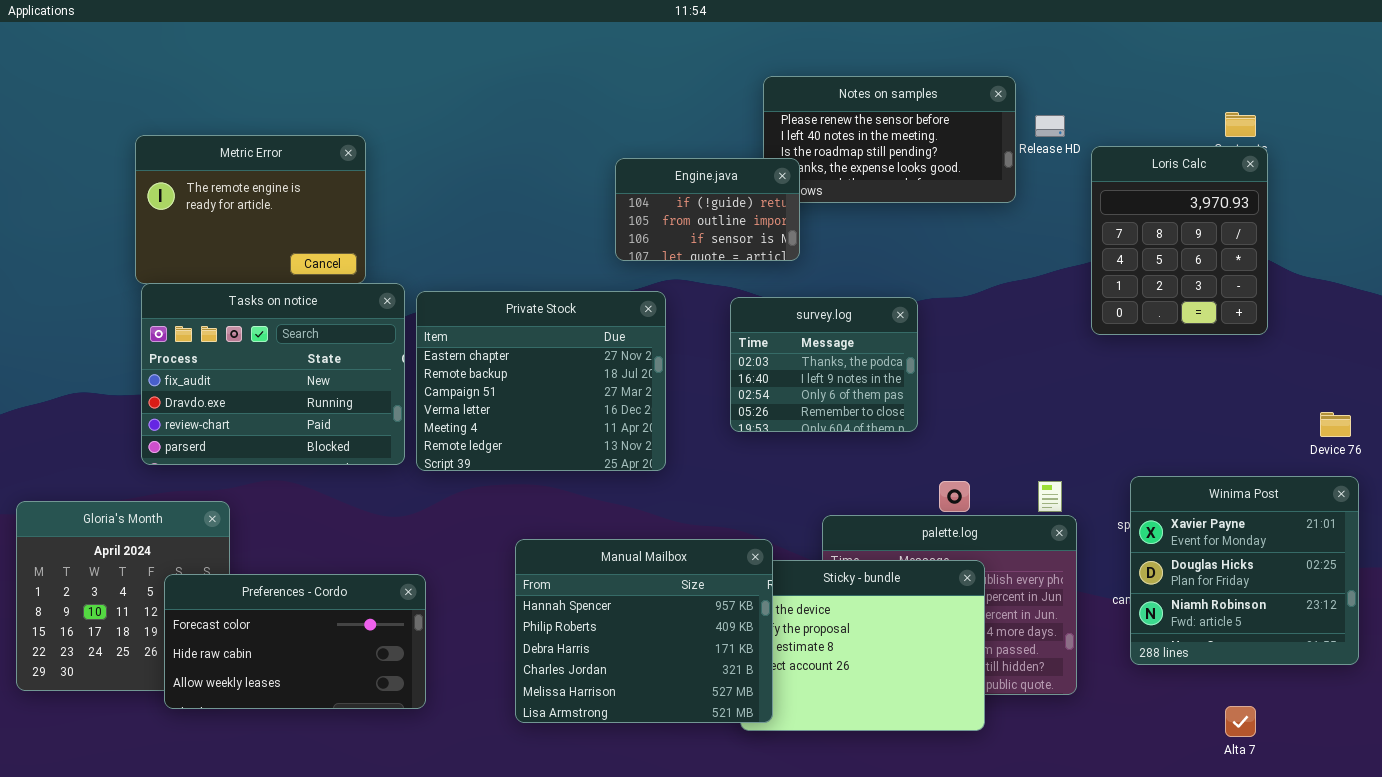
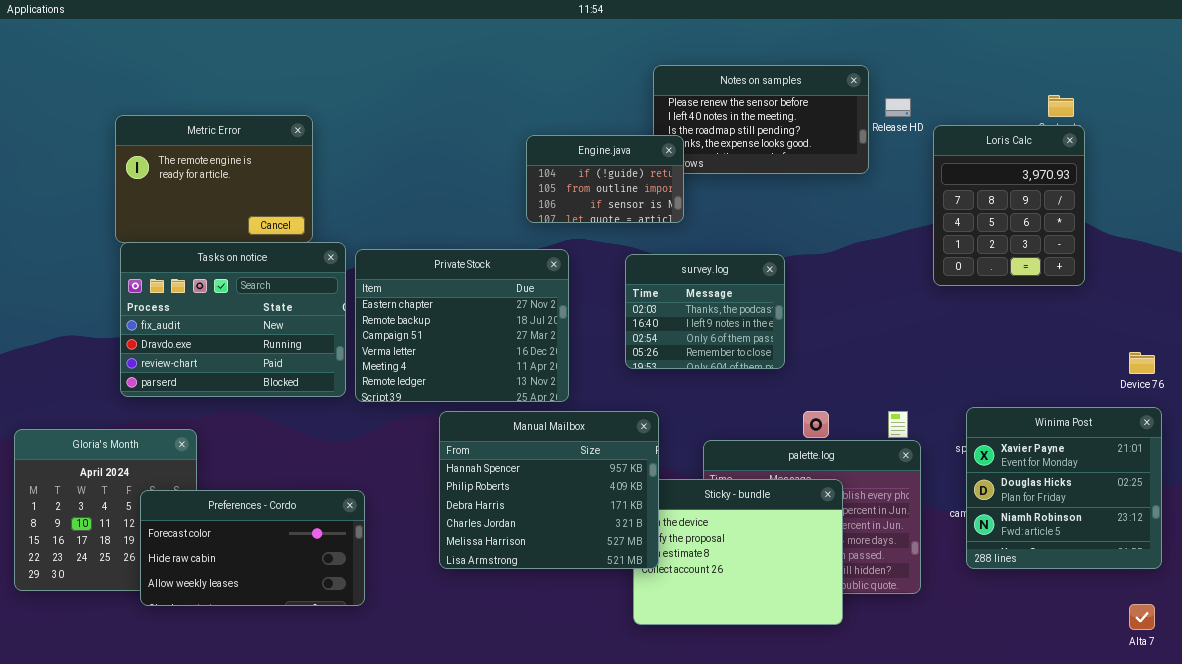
Manual Mailbox: [515,539,773,723] -> [439,411,659,569], moved
Alta 7: [1225,706,1256,737] -> [1129,604,1155,630], moved

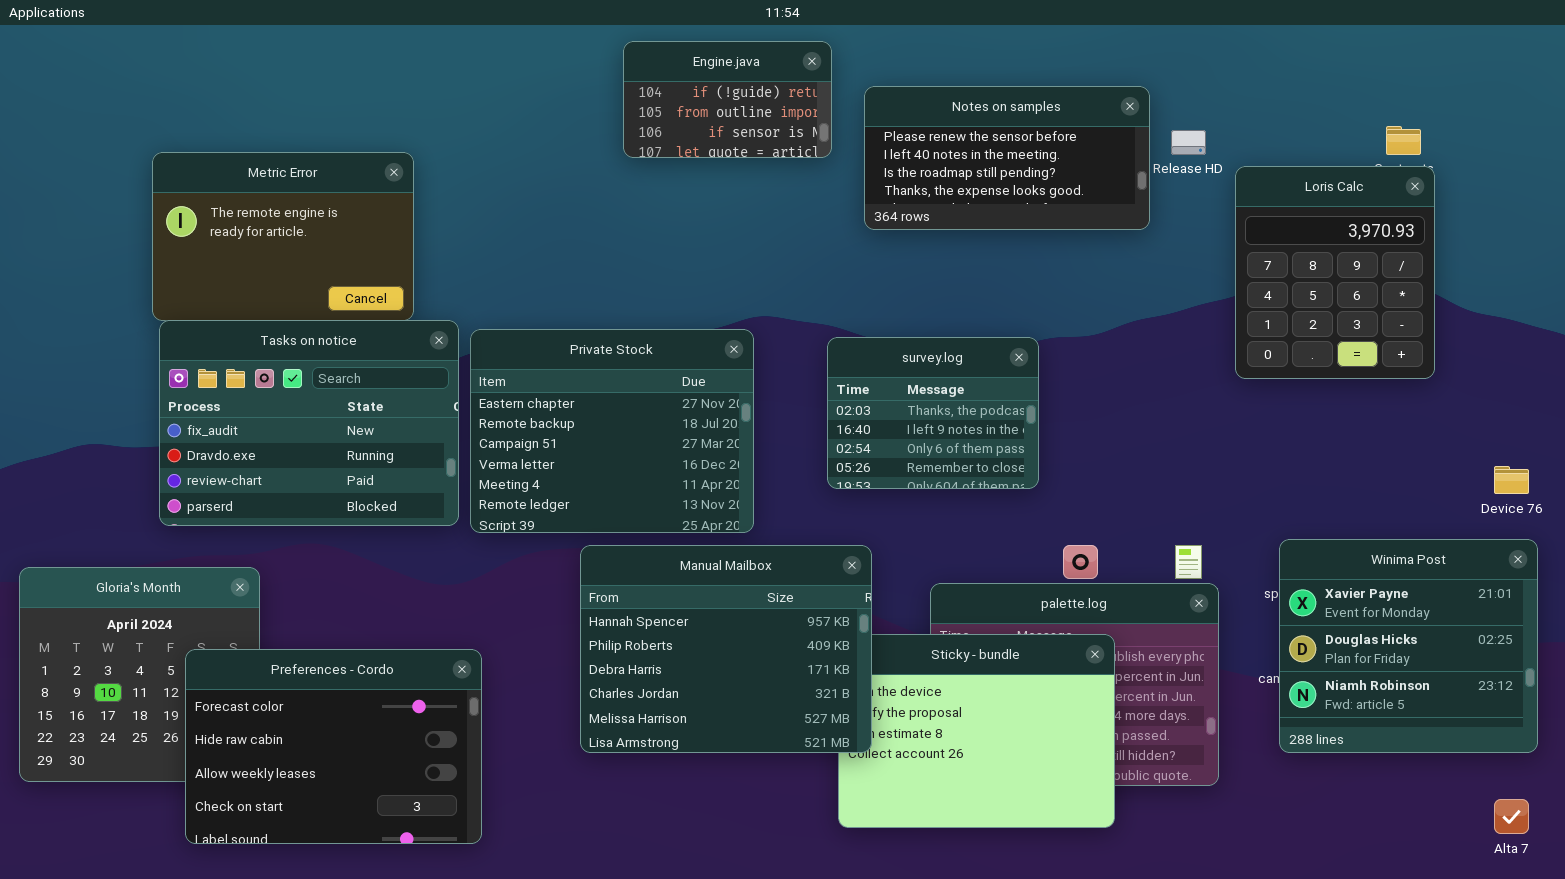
Engine.java: [526,135,684,223] -> [623,41,832,158], moved
Preferences - Cordo: [140,490,365,606] -> [185,649,482,844], resized

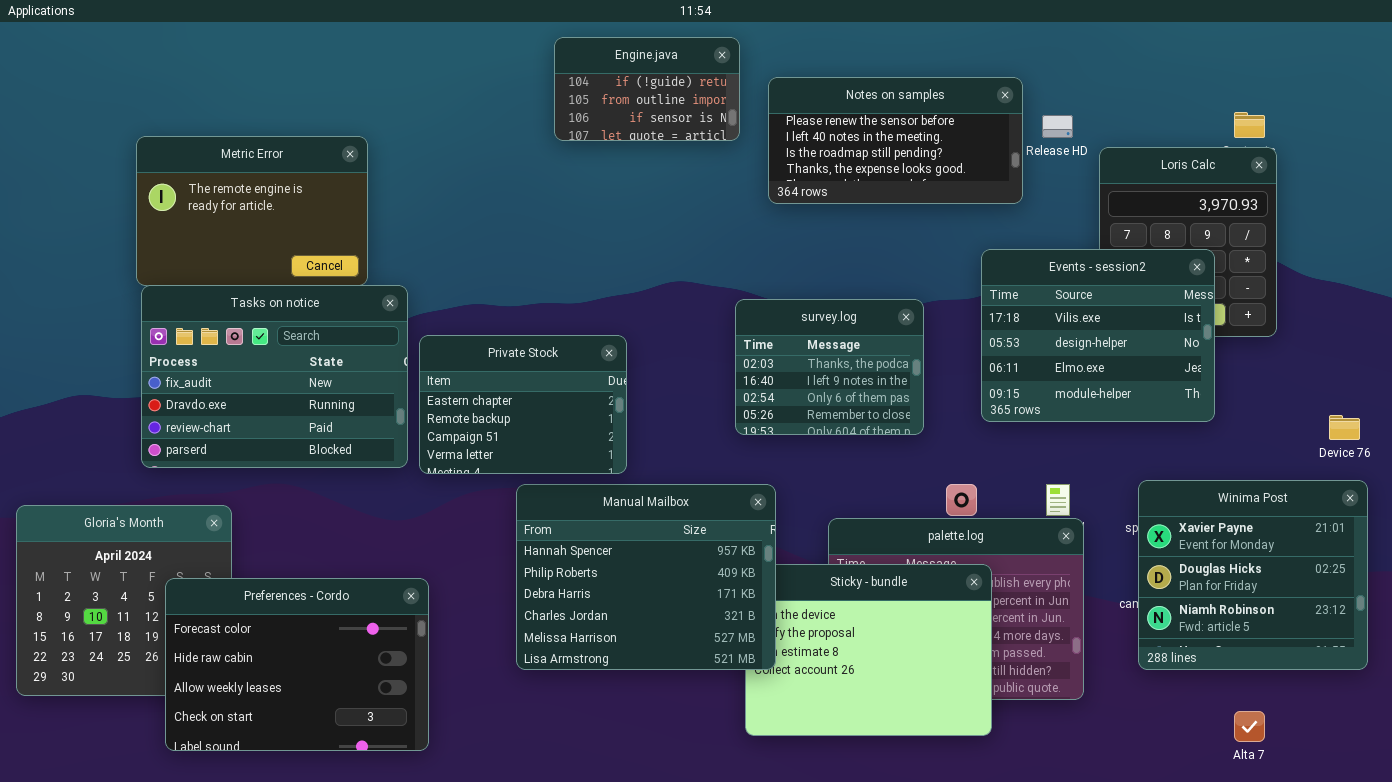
Events - session2: none -> [981,249,1215,422], opened
Private Stock: [470,329,754,533] -> [419,335,627,474], resized
Alta 7: [1494,799,1529,834] -> [1234,711,1265,742], moved

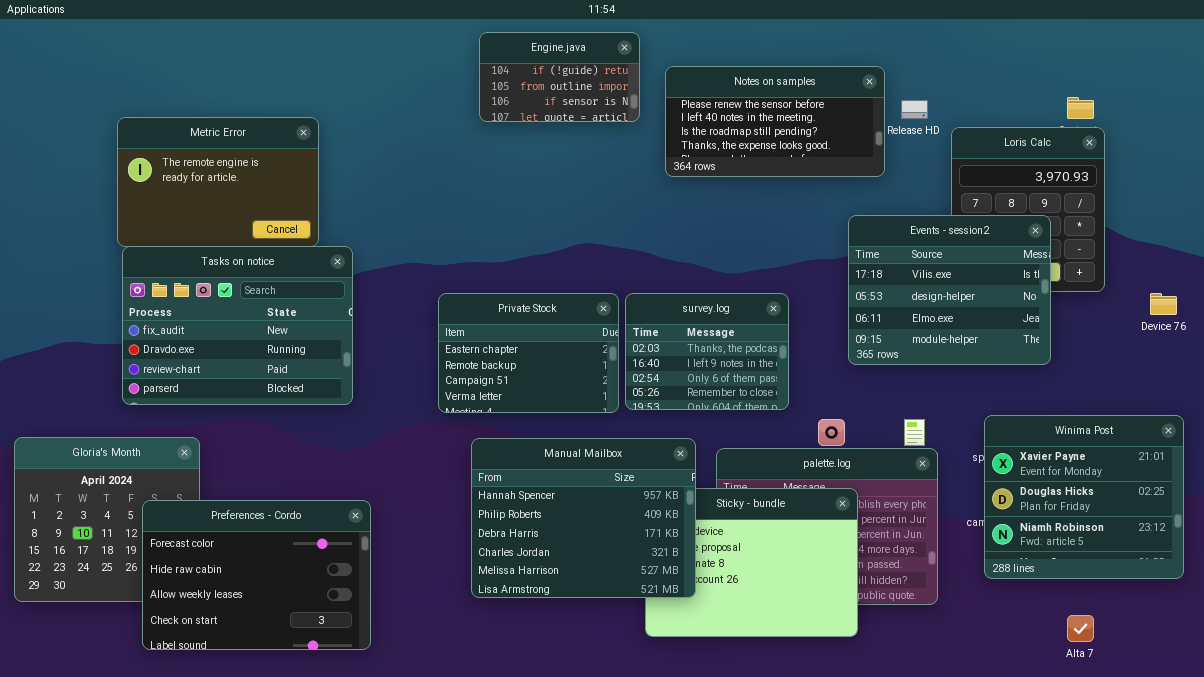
survey.log: [735,299,924,435] -> [625,293,789,410], moved
Private Stock: [419,335,627,474] -> [438,293,619,413], moved
Device 76: [1329,415,1360,440] -> [1150,293,1177,315], moved
Manual Mailbox: [516,484,776,670] -> [471,438,696,598], moved

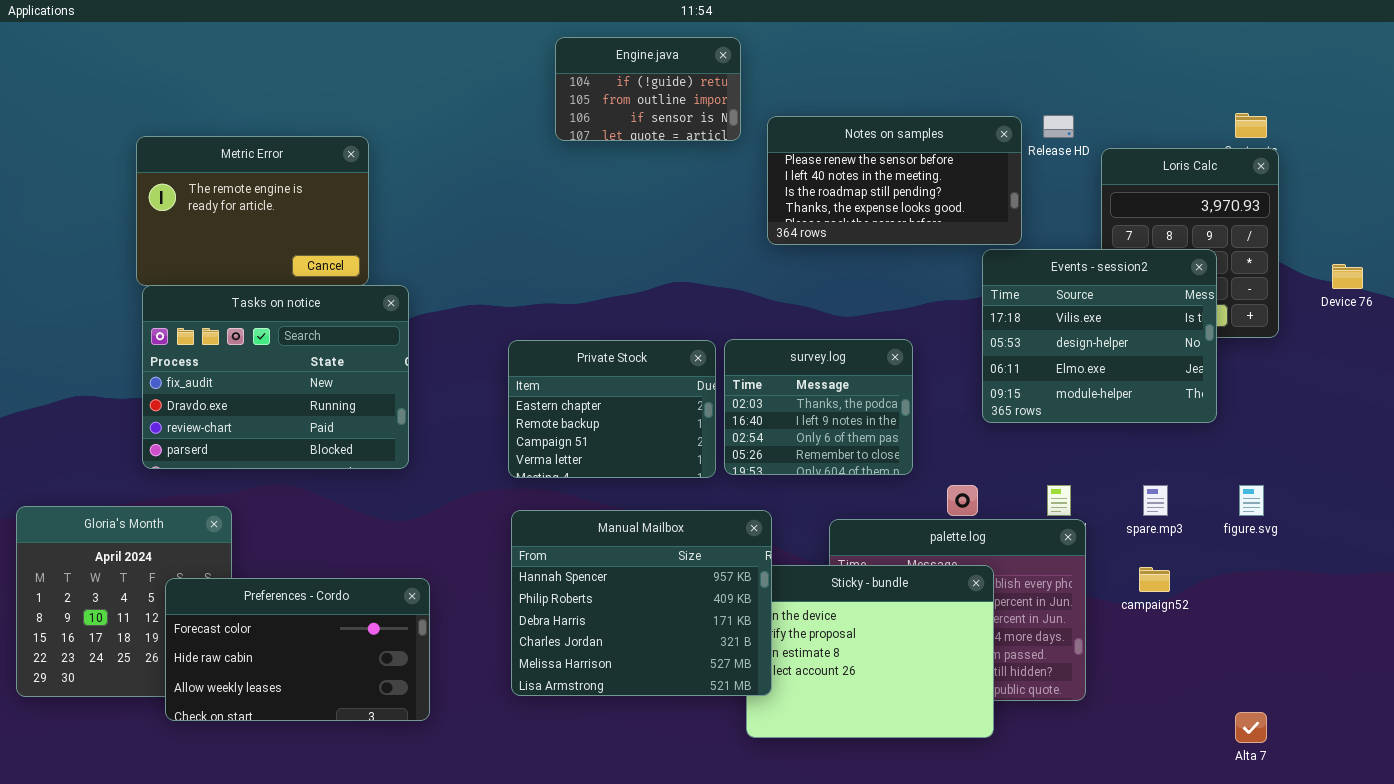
Notes on samples: [665,66,885,177] -> [767,116,1022,245], moved
Device 76: [1150,293,1177,315] -> [1332,264,1363,289], moved
Winima Post: [984,415,1184,579] -> none, closed
Manual Mailbox: [471,438,696,598] -> [511,510,772,696], moved
Preferences - Cordo: [142,500,371,650] -> [165,578,430,721], resized

